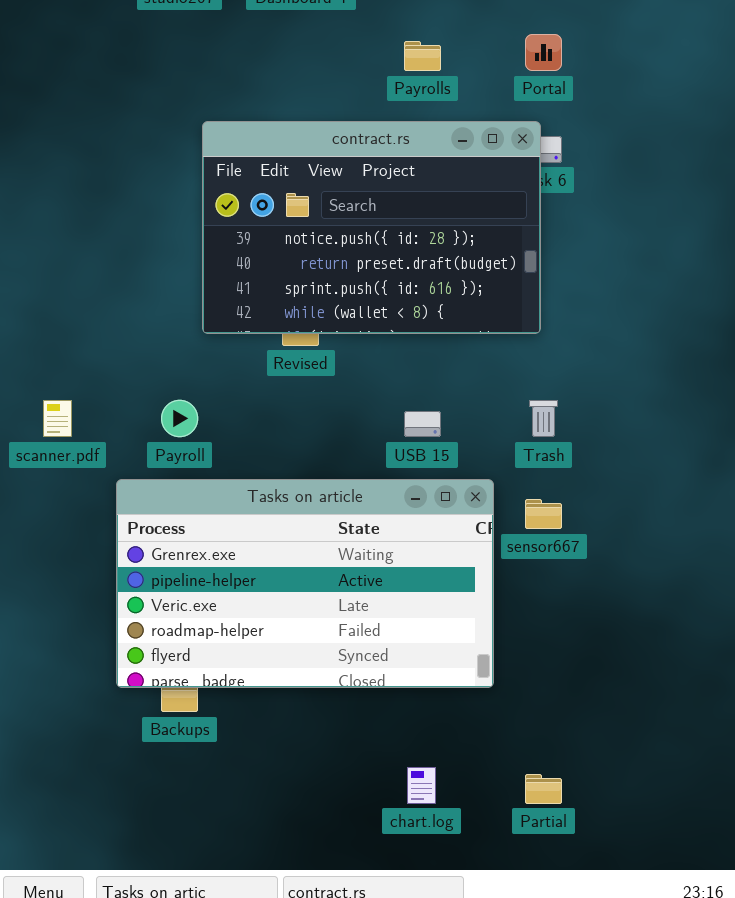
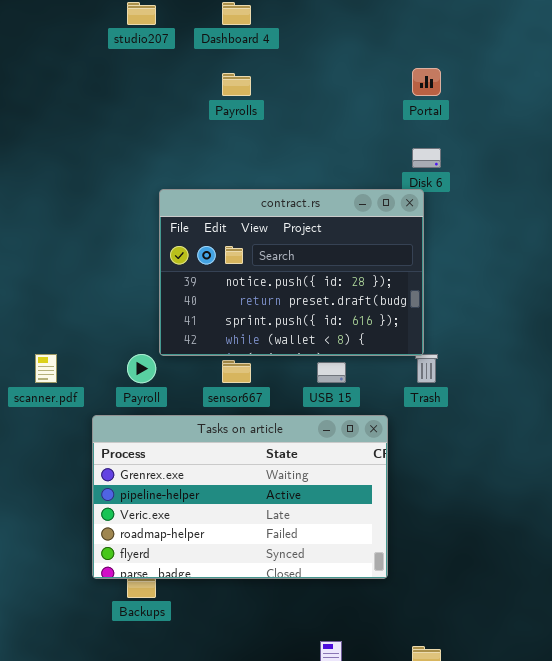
Payrolls: [404,41,441,71] -> [222,73,251,96], moved
contract.rs: [202,121,541,334] -> [159,189,424,356], moved
sensor667: [525,499,562,529] -> [222,360,251,383], moved

